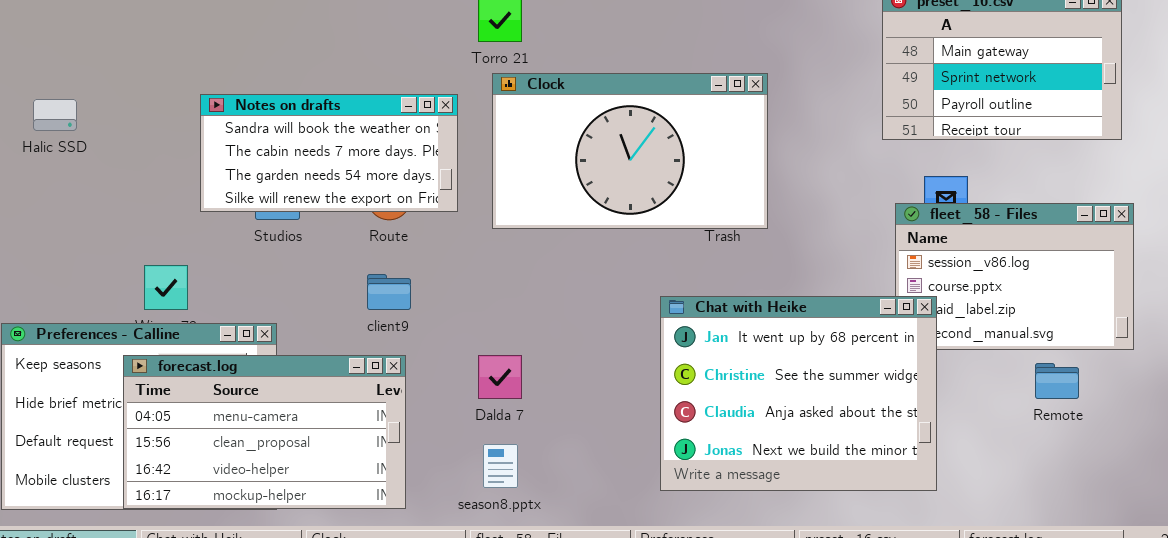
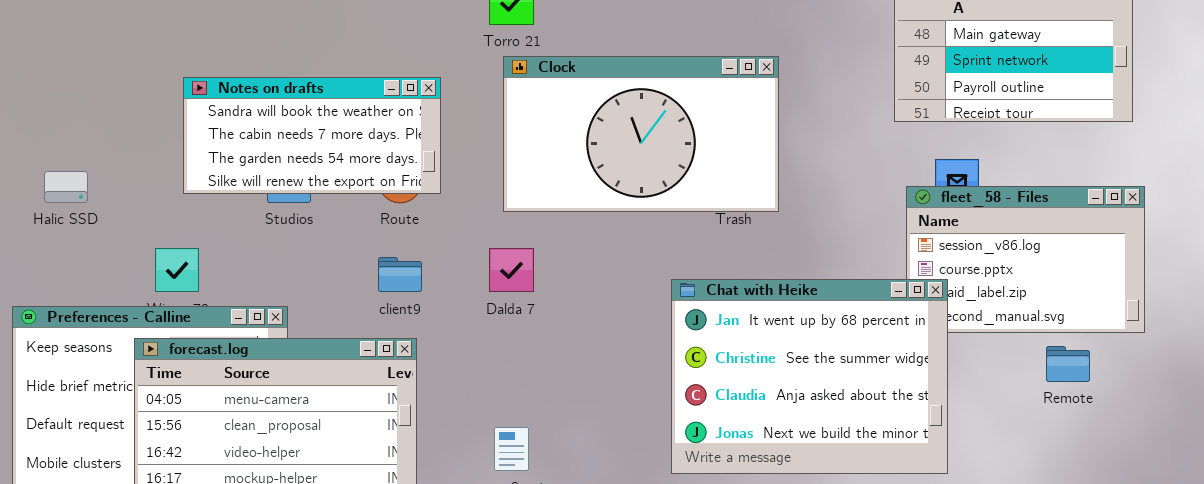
Notes on drafts: [200,94,458,212] -> [183,77,441,194], moved
Halic SSD: [33,99,77,131] -> [44,171,88,203], moved
Dalda 7: [478,355,522,399] -> [489,248,534,292], moved

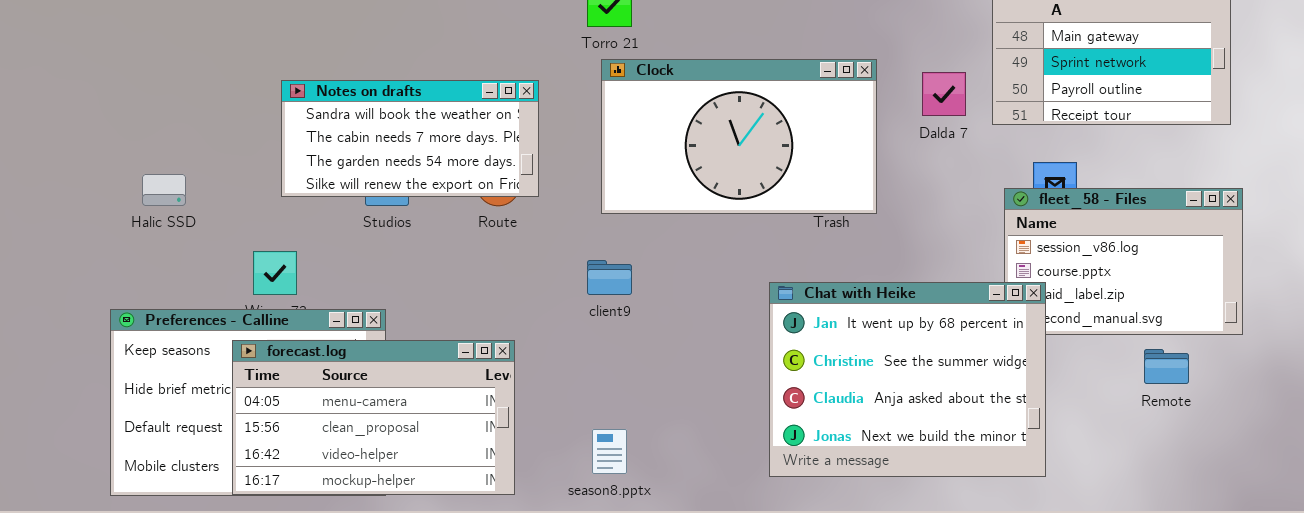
Dalda 7: [489,248,534,292] -> [922,72,966,116], moved
client9: [378,257,422,292] -> [587,260,632,295], moved

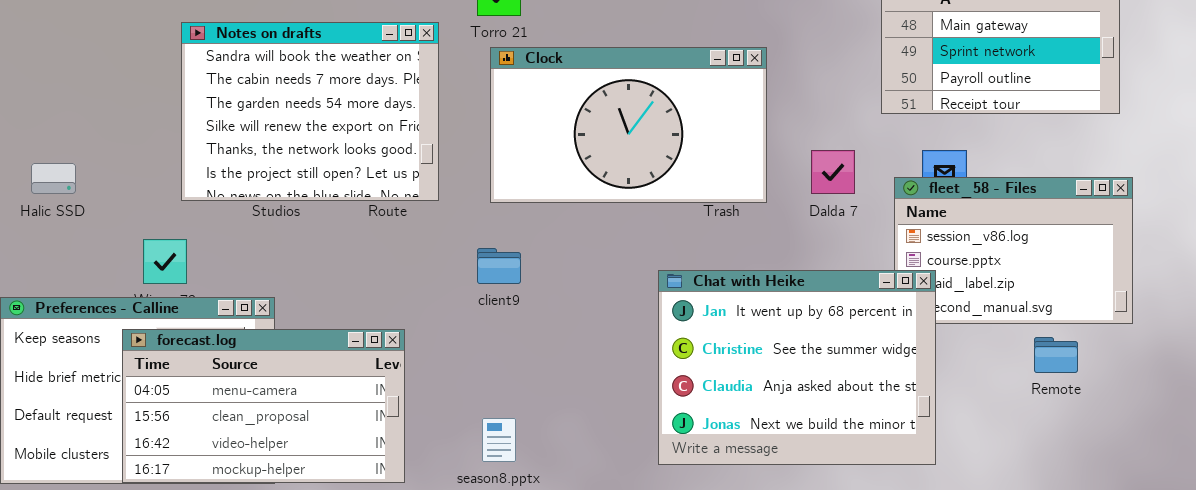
Dalda 7: [922,72,966,116] -> [811,150,855,194], moved
Notes on drafts: [281,80,539,197] -> [181,22,439,201], moved, resized

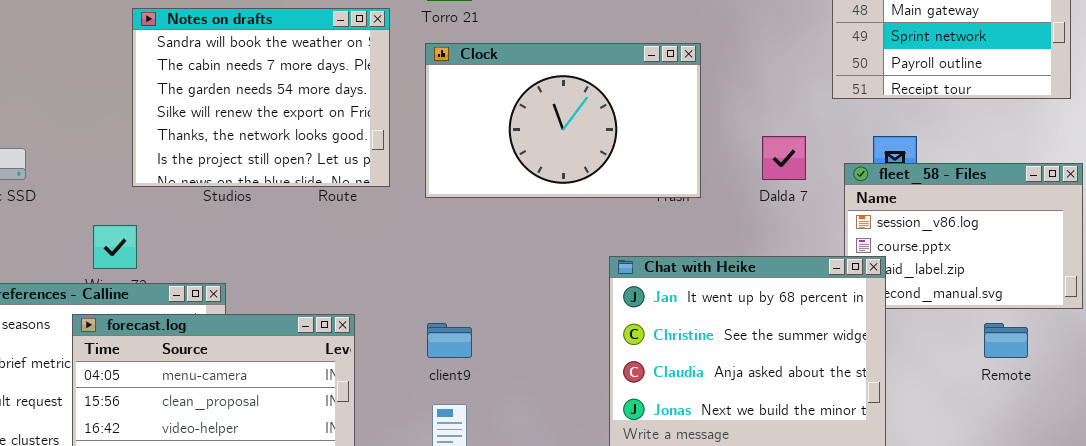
Clock: [490,47,767,203] -> [425,43,701,198], moved
client9: [477,248,521,284] -> [427,323,472,358], moved

